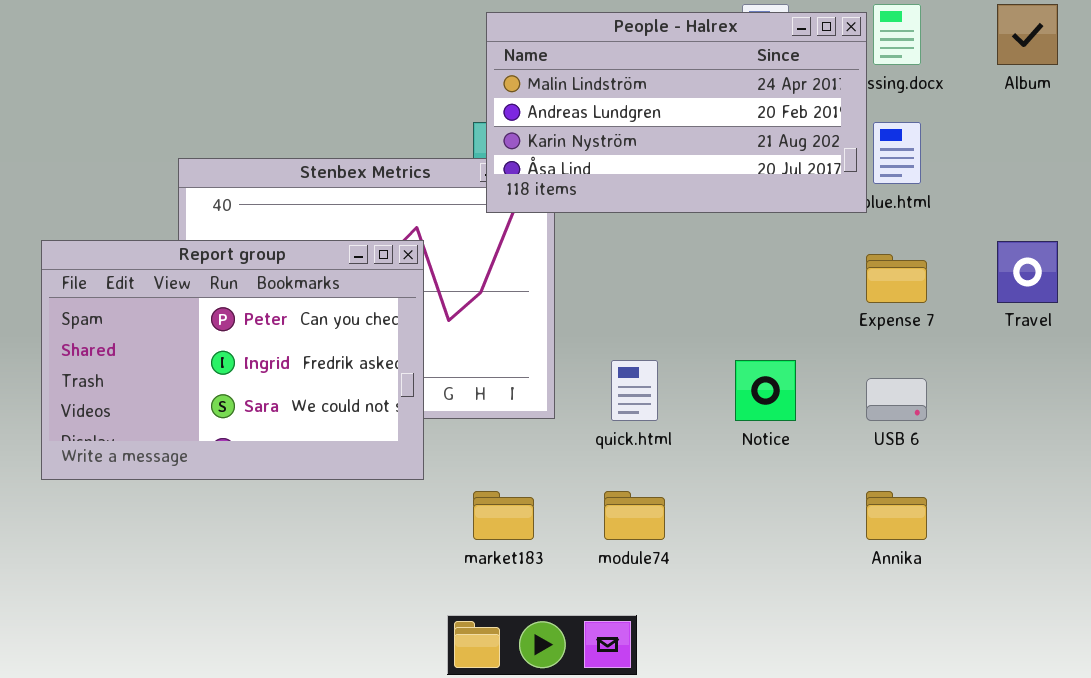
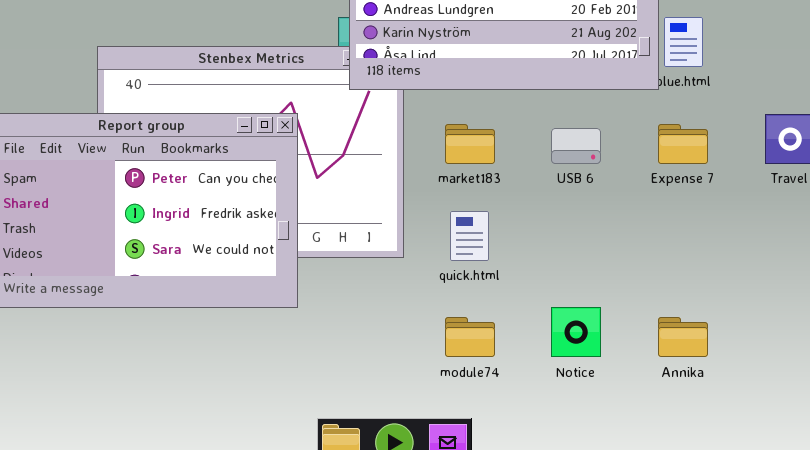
Notice: [735,360,796,421] -> [551,307,601,357], moved
USB 6: [866,378,927,421] -> [551,128,601,164], moved
market183: [473,491,534,540] -> [445,124,495,164], moved

